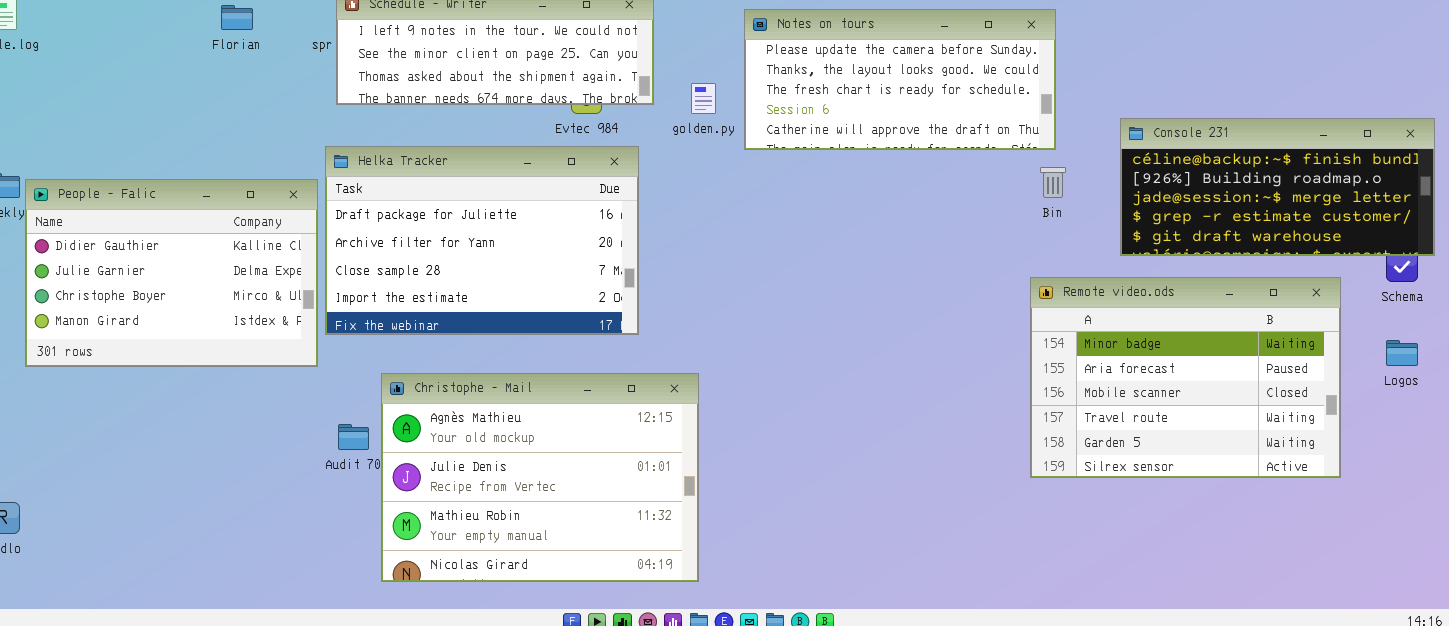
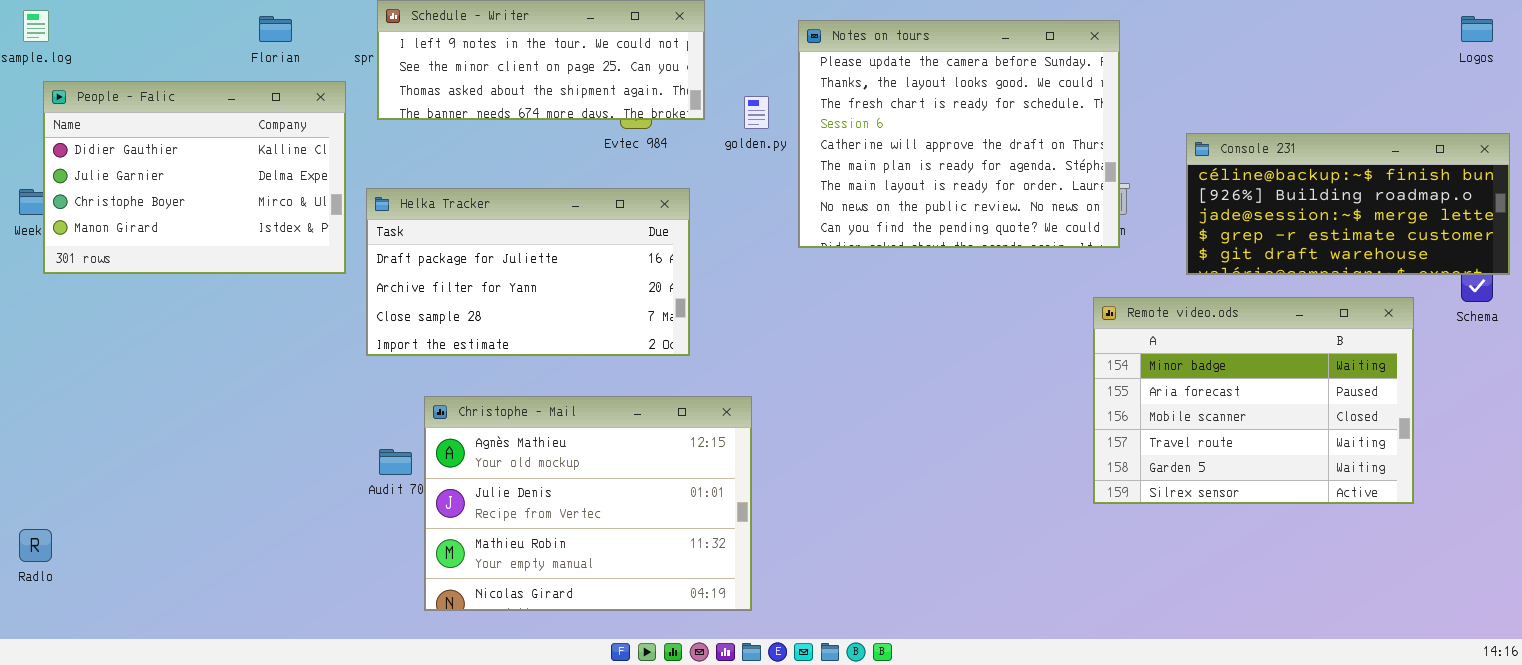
Notes on tours: [744,9,1056,150] -> [798,20,1120,248], resized
Helka Tracker: [325,146,639,335] -> [366,188,690,356], resized
People - Falic: [25,179,318,367] -> [43,81,346,274], moved
Logos: [1386,340,1418,366] -> [1461,16,1493,42], moved

